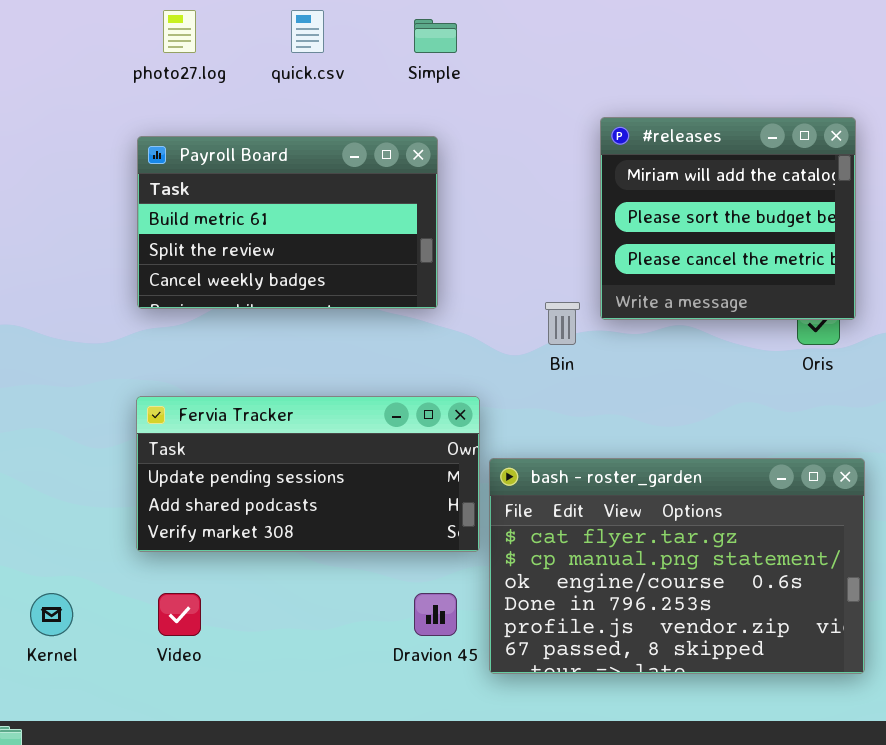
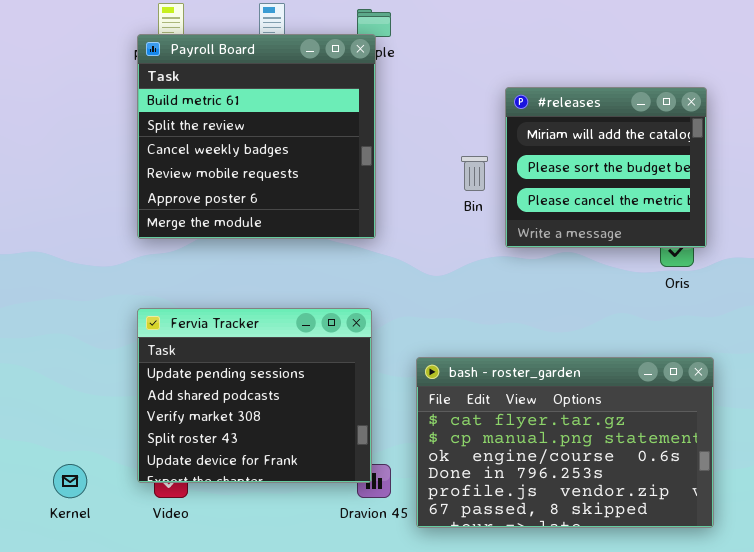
Payroll Board: [137,136,438,309] -> [137,34,376,239], resized
Bin: [545,302,580,345] -> [461,156,488,191], moved
Fervia Tracker: [136,396,480,552] -> [137,308,372,483], resized

